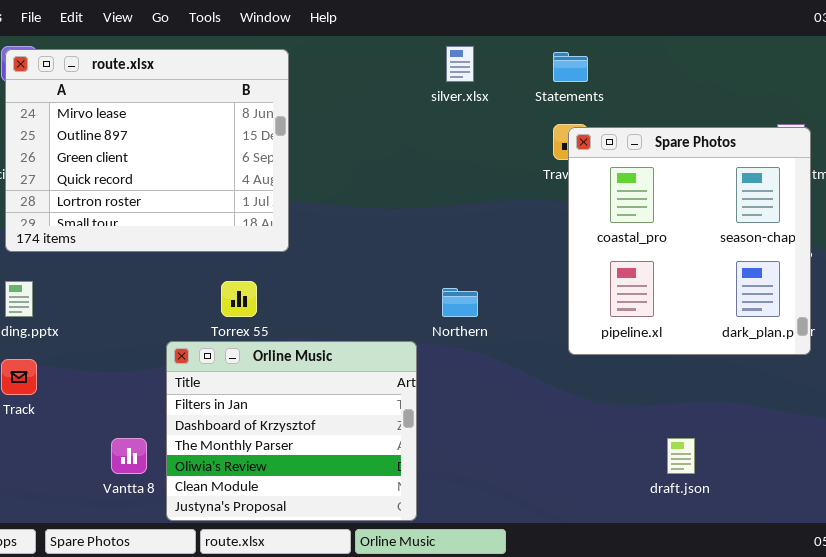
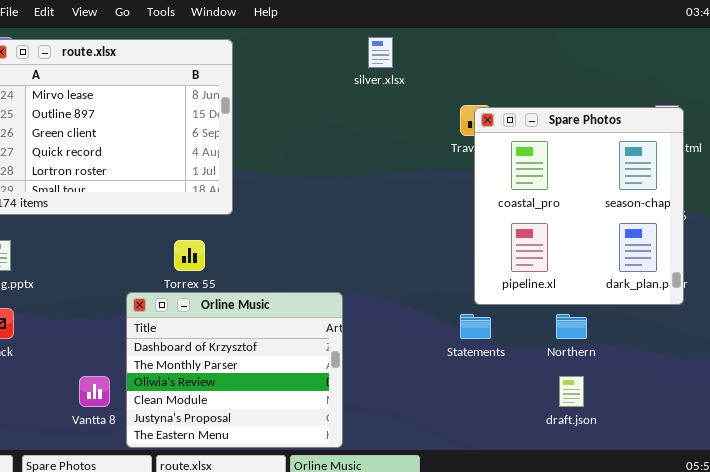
Statements: [553,52,588,82] -> [460,314,491,339], moved
Northern: [442,288,478,317] -> [556,314,587,339], moved
Orline Music: [166,341,417,521] -> [126,292,343,448], scrolled down 1 row

